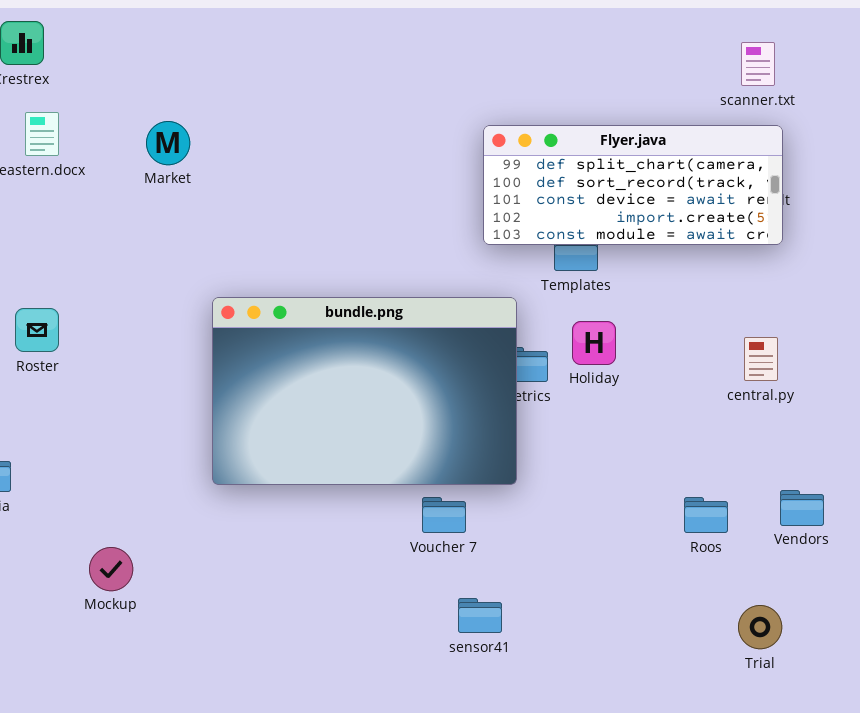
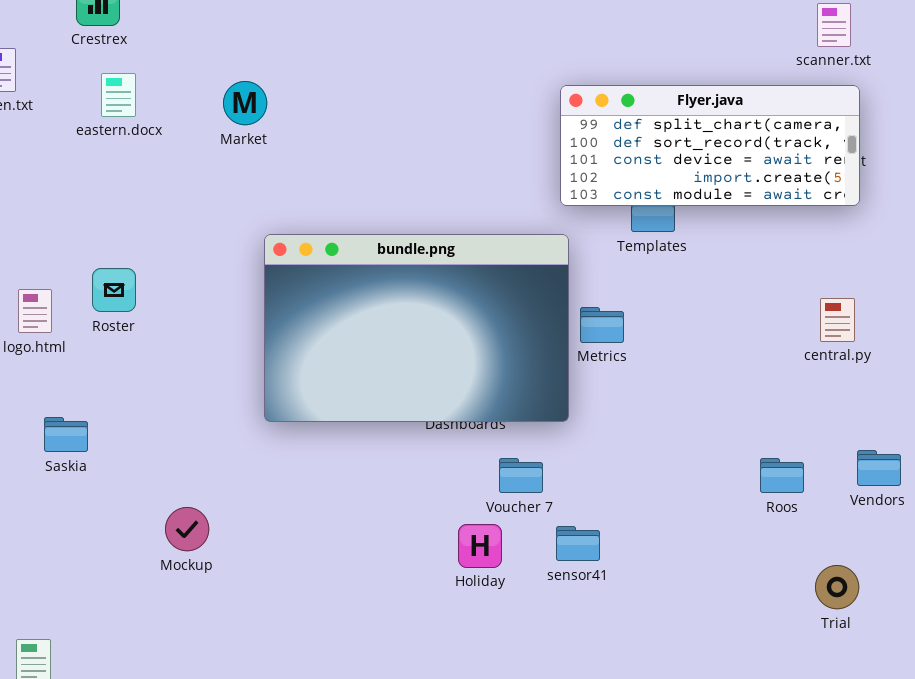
bundle.png: [212,297,517,485] -> [264,234,569,422], moved
Holiday: [572,321,616,365] -> [458,524,502,568], moved
sensor41: [458,598,502,633] -> [556,526,600,561], moved

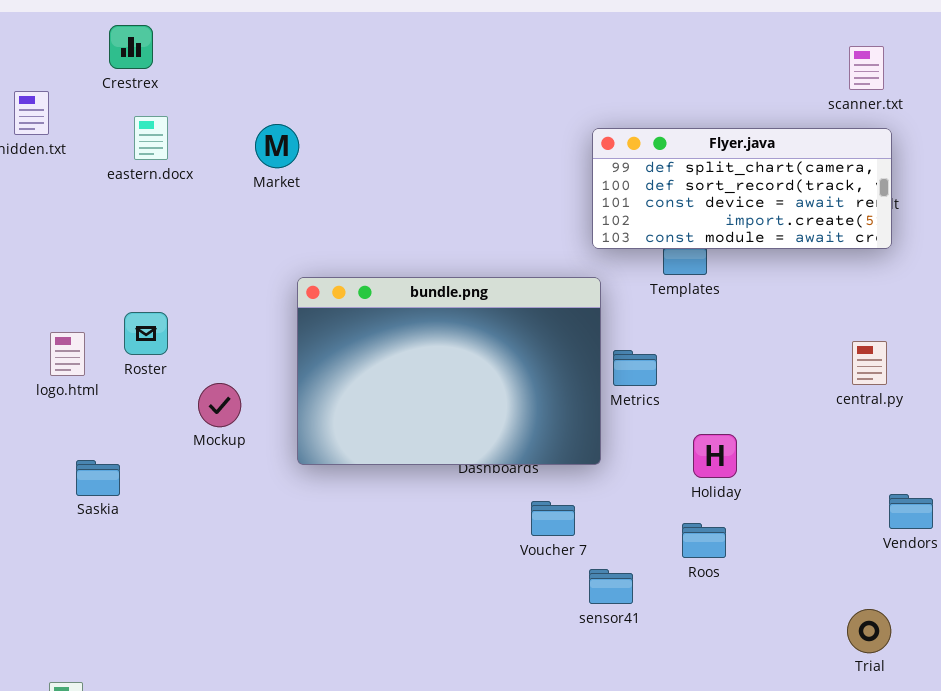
Roos: [760,458,804,493] -> [682,523,726,558], moved
Mockup: [165,507,209,551] -> [198,383,241,427], moved
Holiday: [458,524,502,568] -> [693,434,737,478], moved

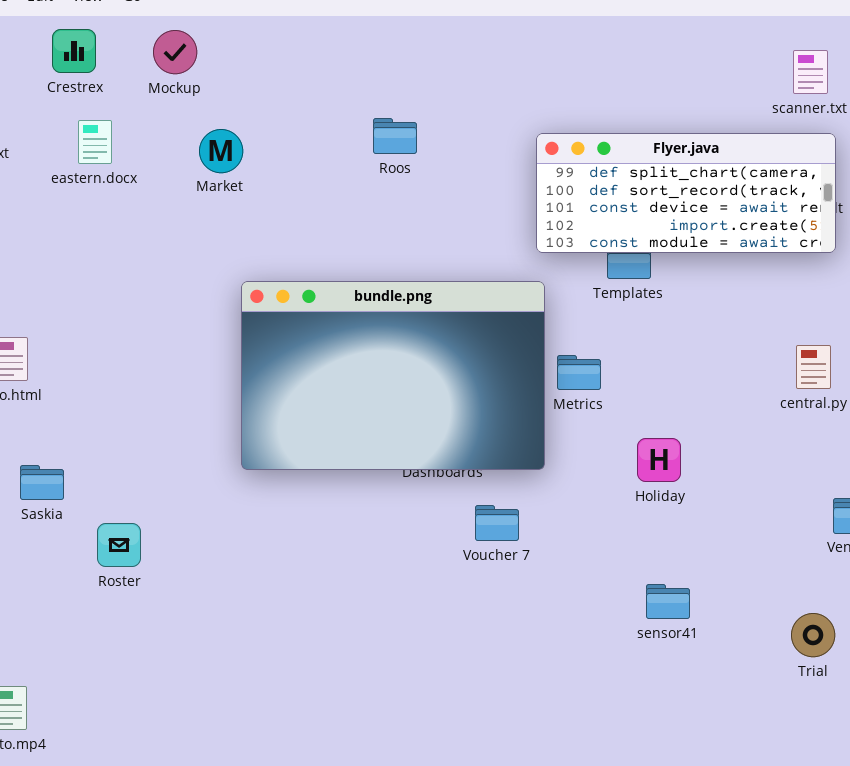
Roster: [124,312,168,355] -> [97,523,141,567], moved
Mockup: [198,383,241,427] -> [153,30,197,74], moved
Roos: [682,523,726,558] -> [373,118,417,154], moved
sensor41: [589,569,633,604] -> [646,584,690,619], moved

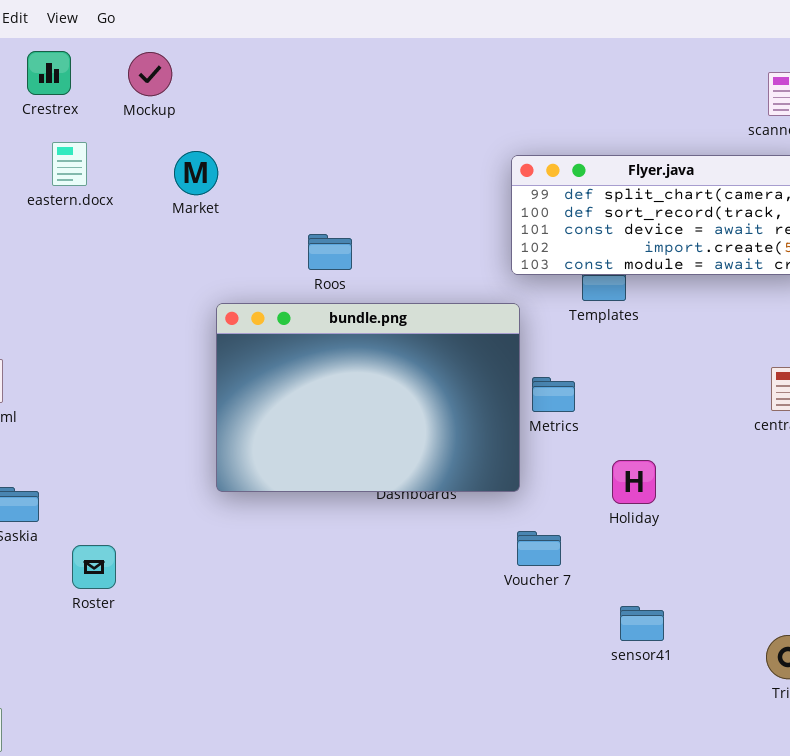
Roos: [373,118,417,154] -> [308,234,352,270], moved
Voucher 7: [475,505,519,541] -> [517,531,561,566], moved

